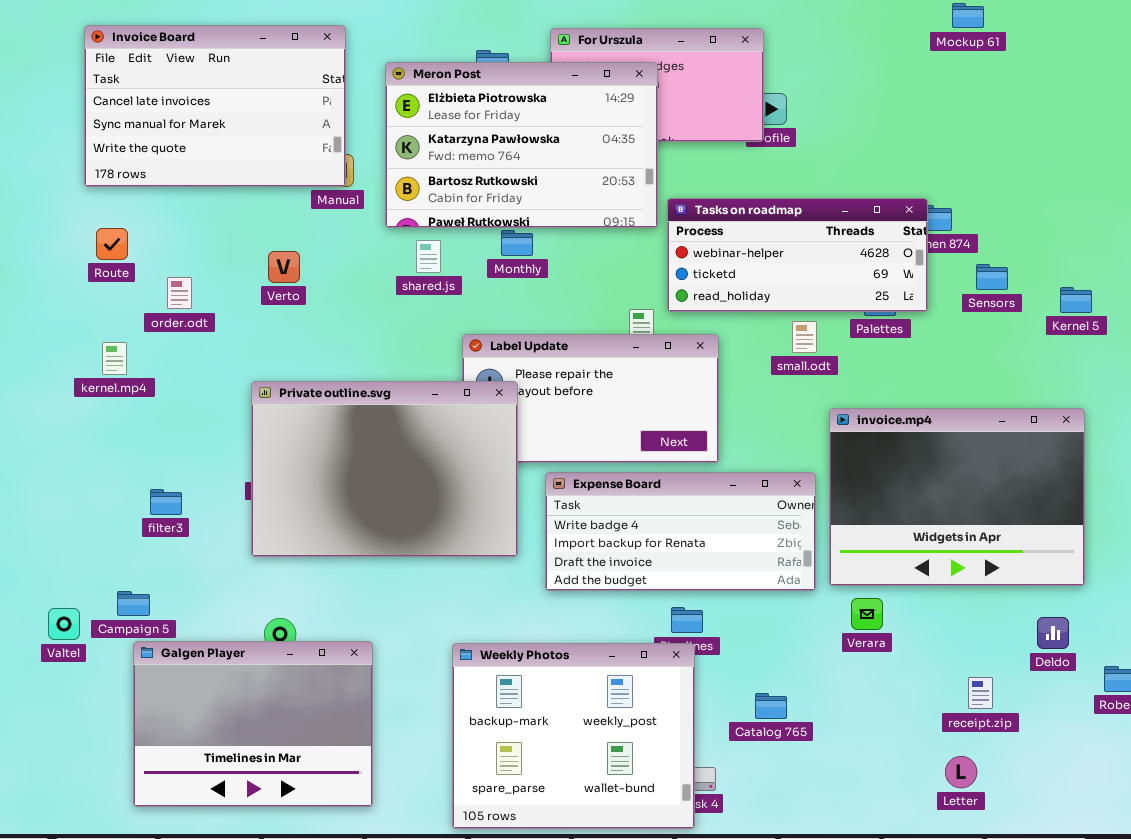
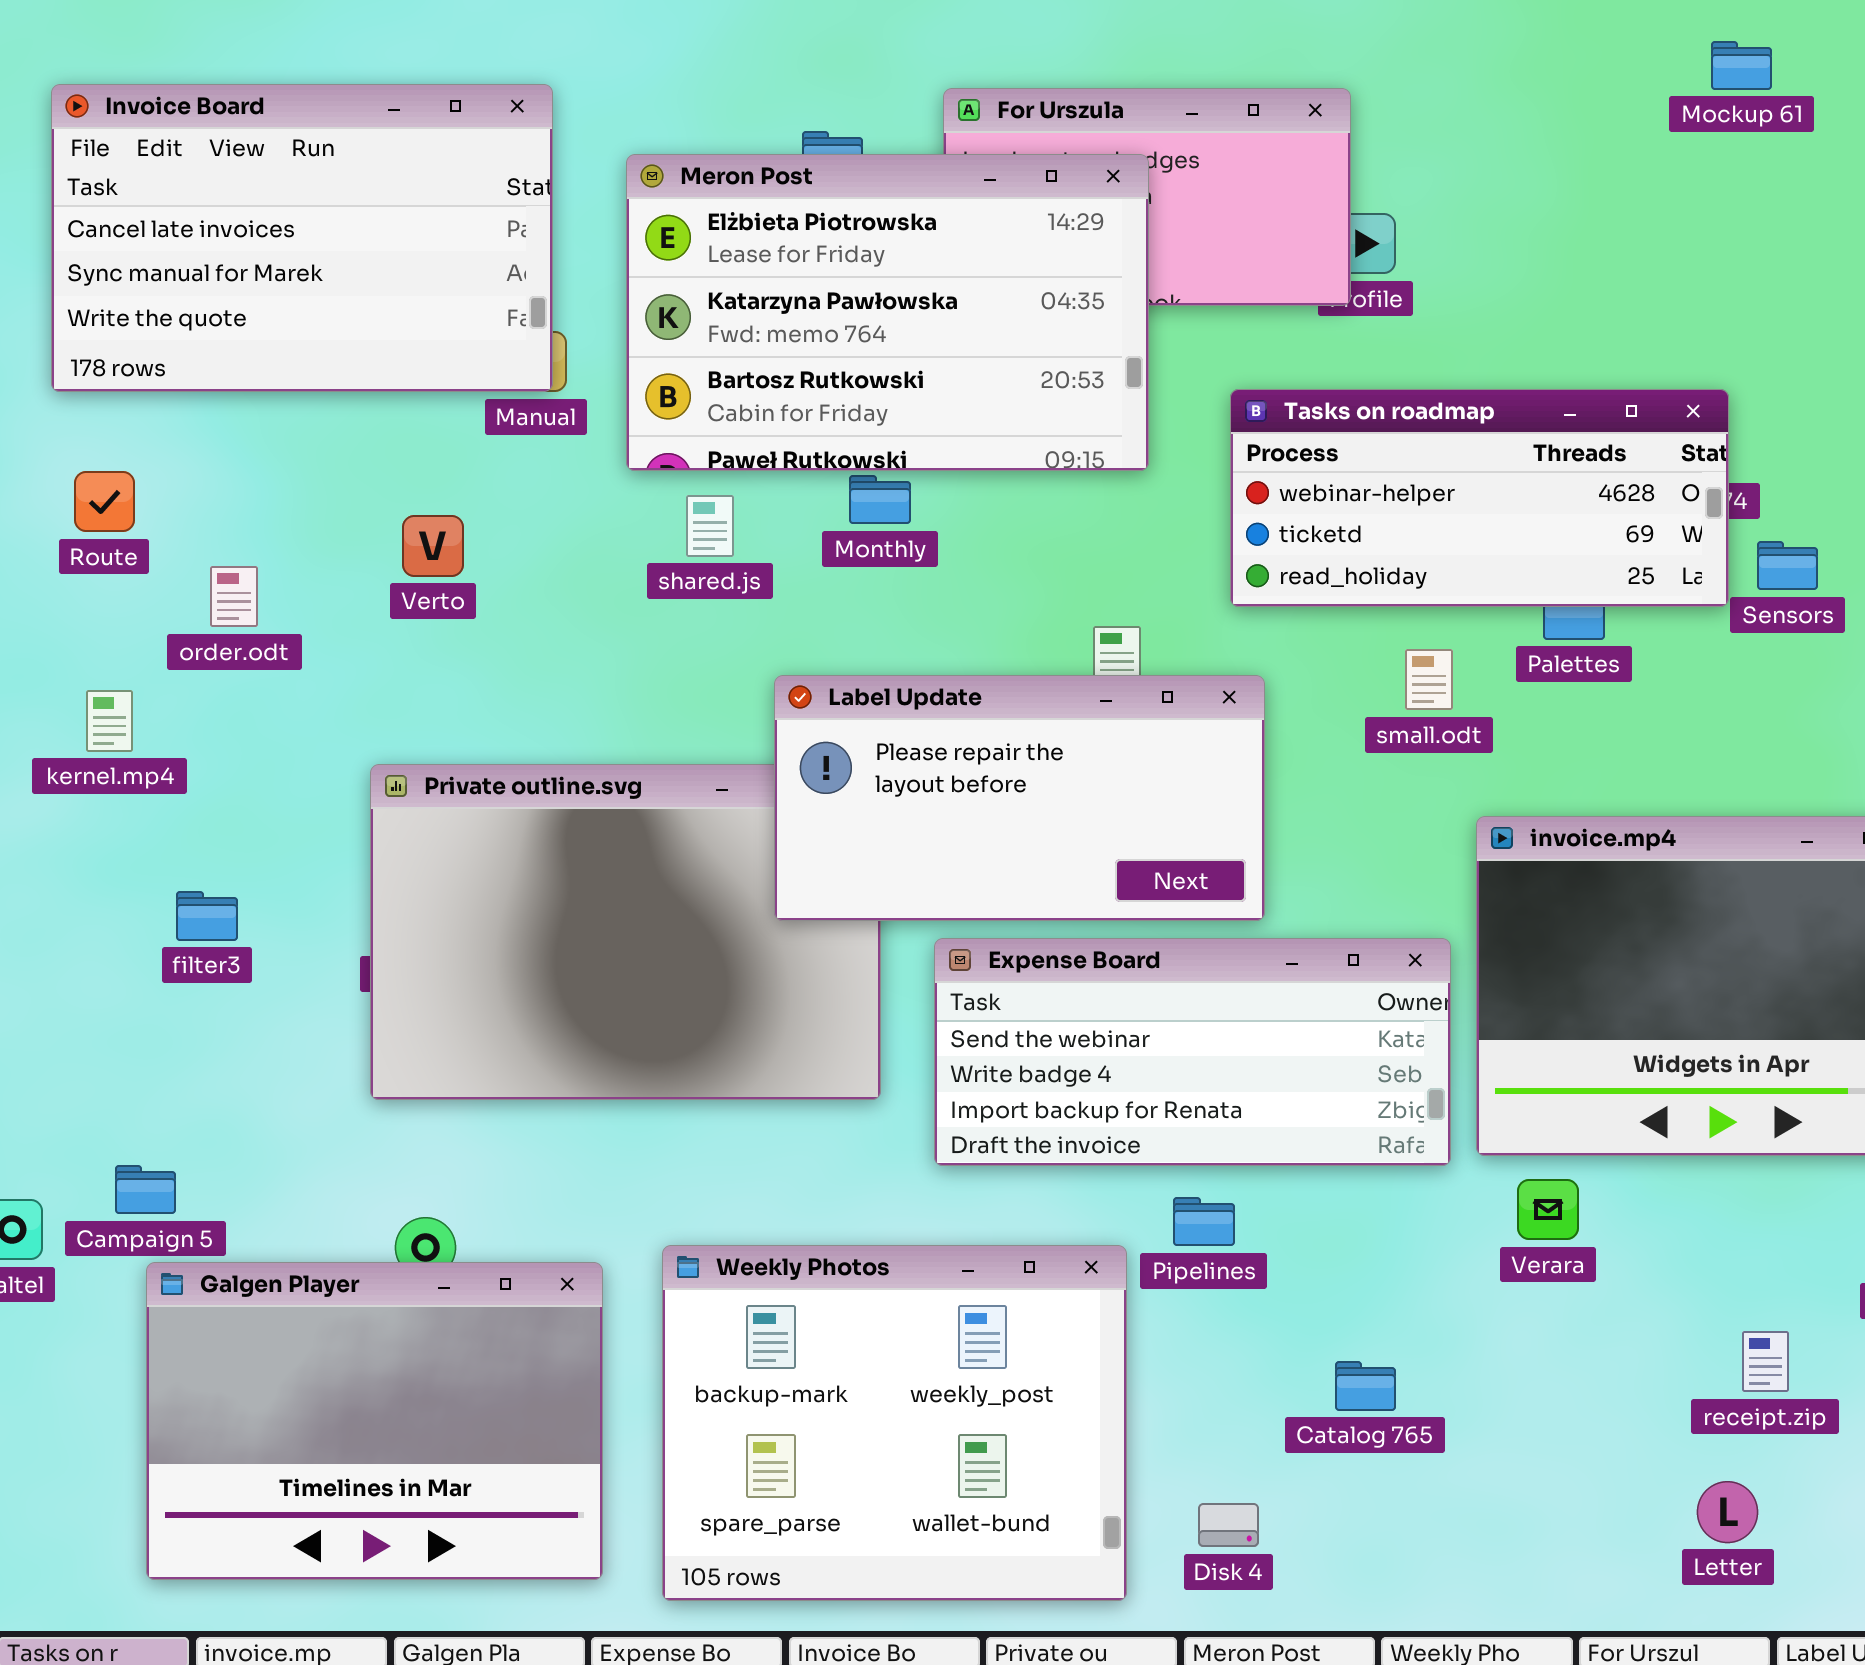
Tasks on roadmap: [667,198,928,312] -> [1230,389,1729,607], moved
Label Update: [462,334,719,463] -> [774,675,1265,921], raised
Expense Board: [545,472,816,591] -> [934,938,1451,1166], scrolled up 1 row
filter3: [150,489,182,515] -> [176,891,238,941], moved
Weekly Photos: [452,643,695,829] -> [662,1245,1127,1601], moved

